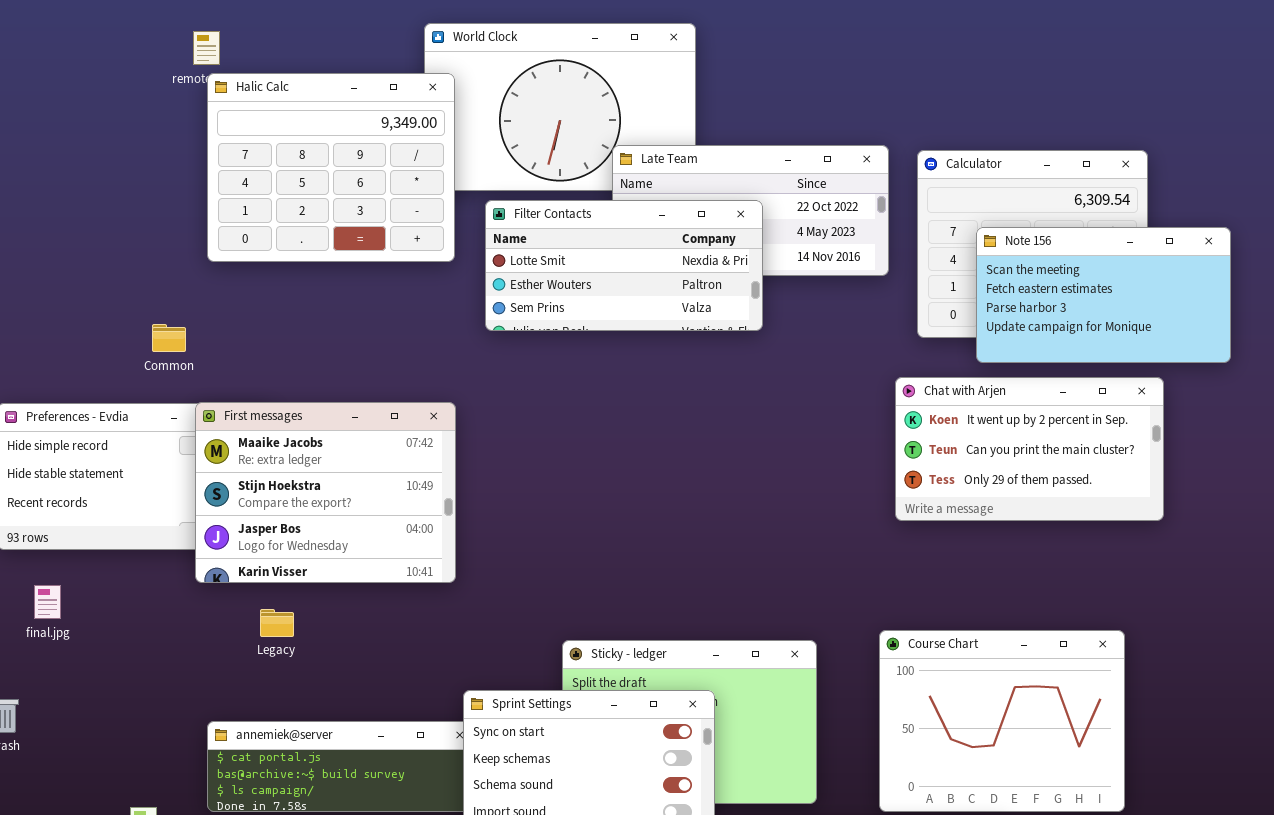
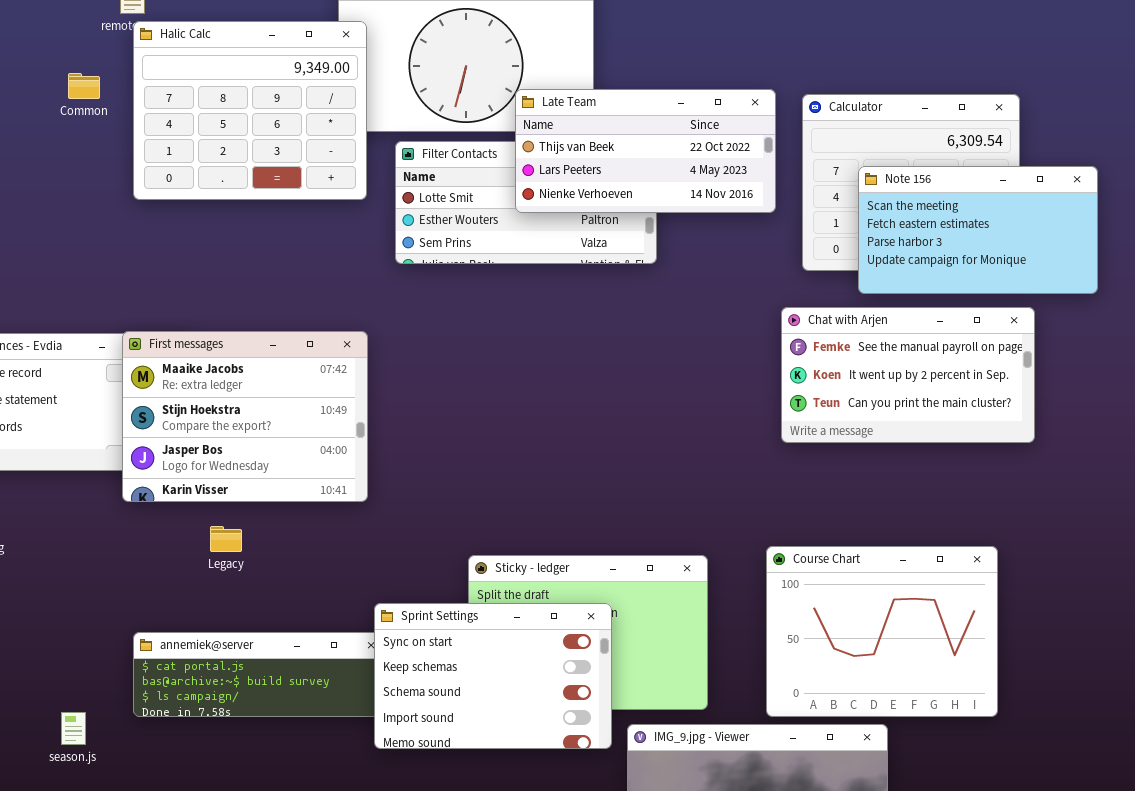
Late Team: [612,145,889,276] -> [515,89,776,213], raised
Common: [152,324,186,352] -> [68,73,100,99], moved
Chat with Arjen: [895,377,1164,521] -> [781,307,1035,443], scrolled up 1 row
Legacy: [260,609,294,637] -> [210,526,242,552], moved

